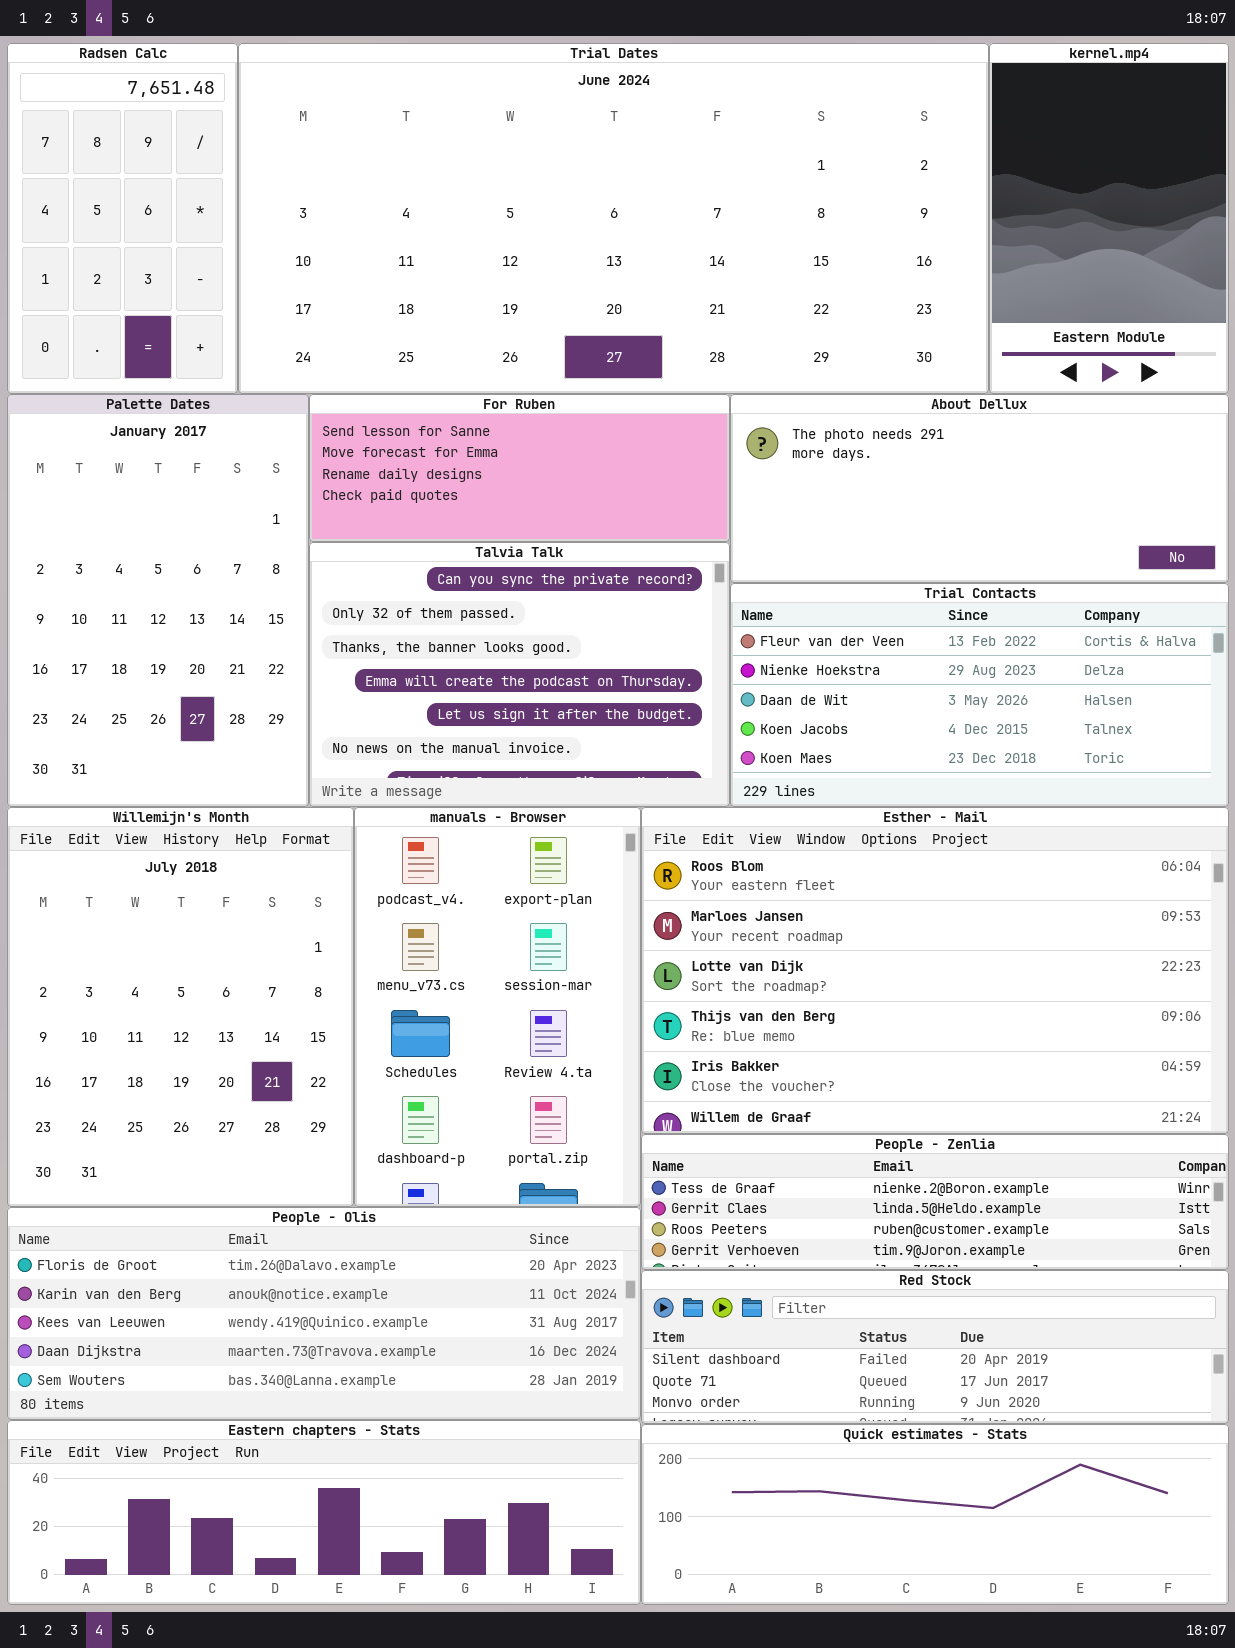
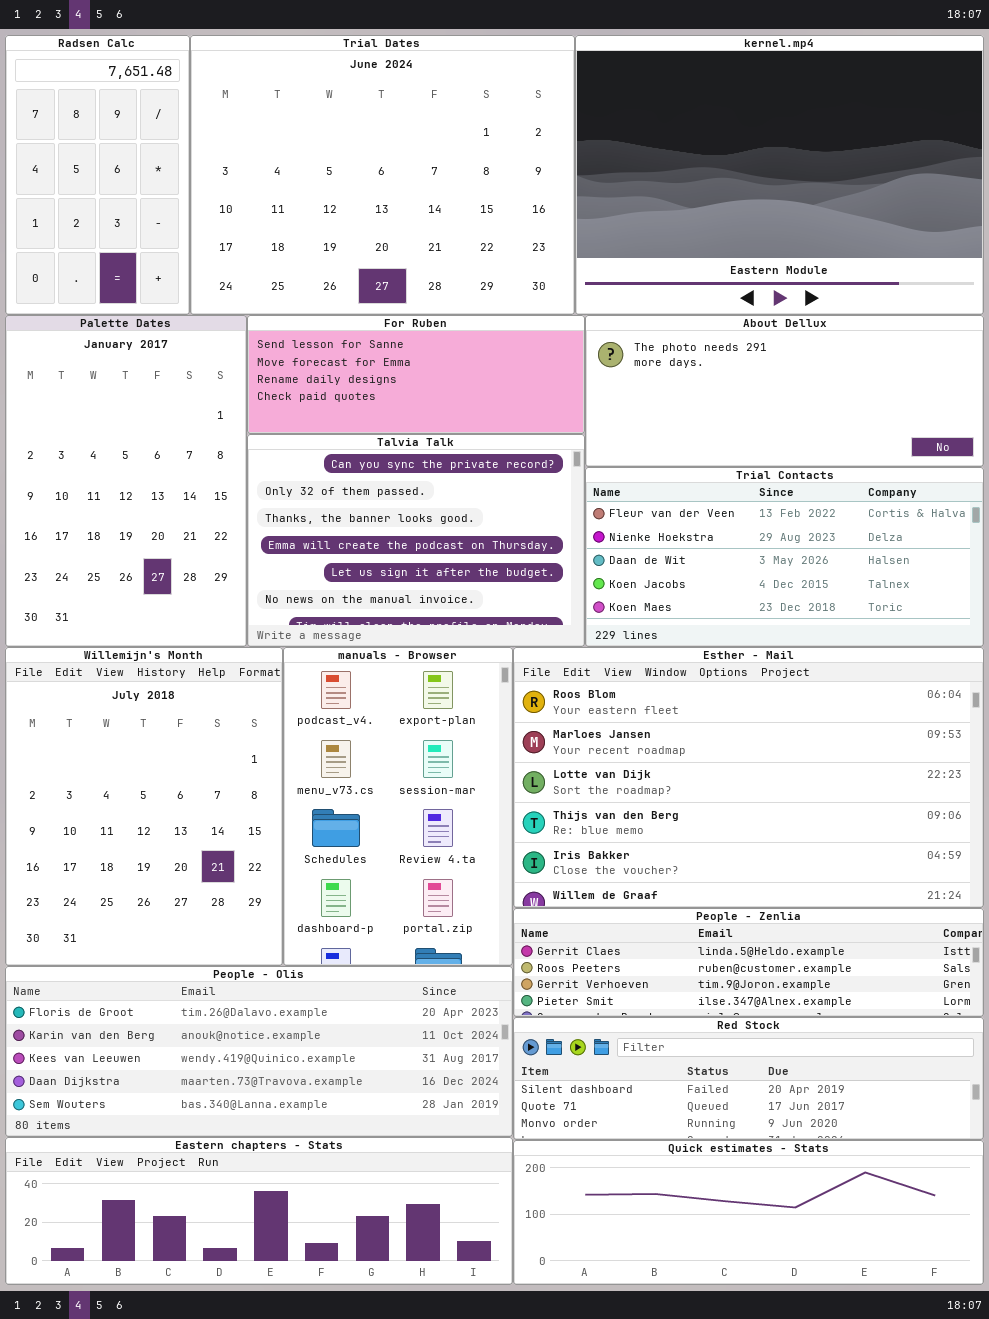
Trial Dates: [238,43,989,394] -> [190,35,575,315], resized
kernel.mp4: [989,43,1229,394] -> [575,35,984,315], resized
People - Zenlia: [641,1134,1229,1270] -> [513,908,984,1017], scrolled down 1 row

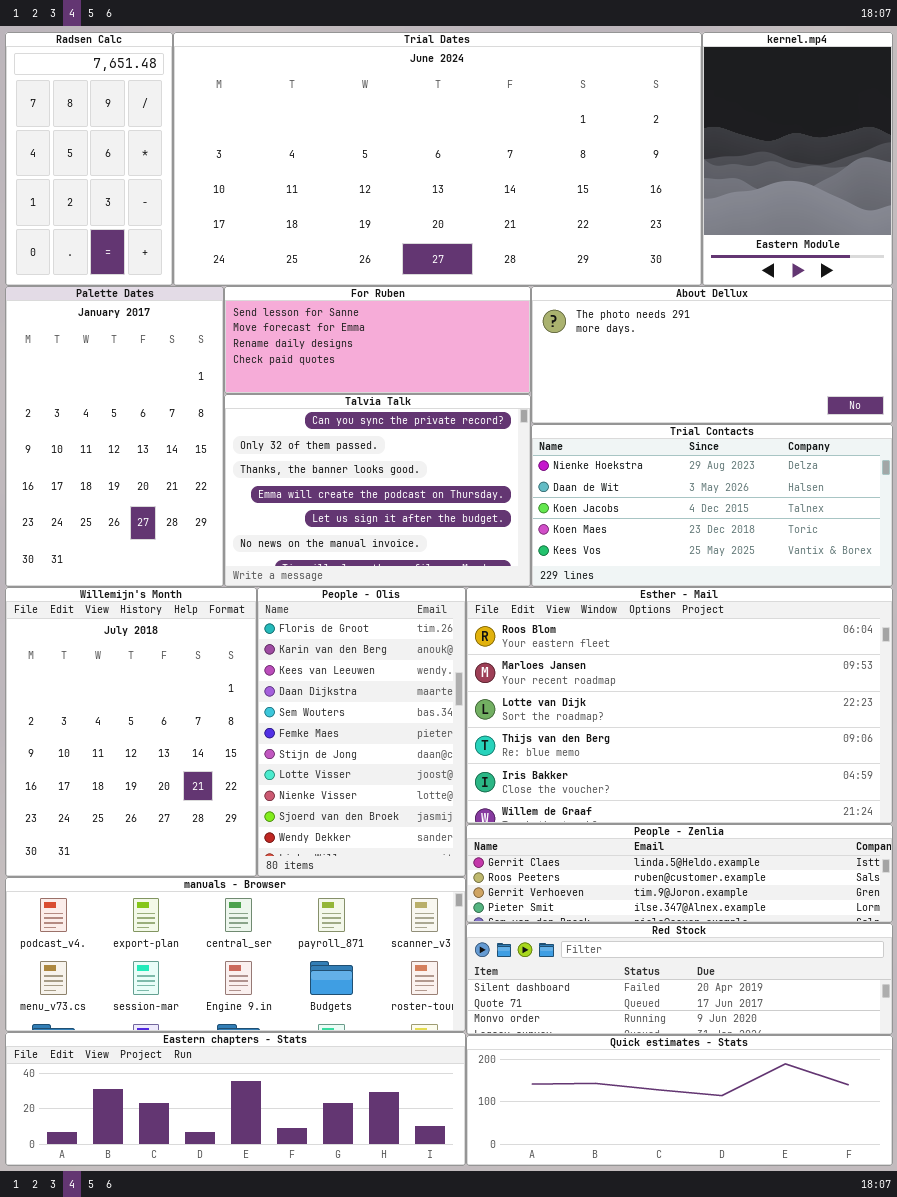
Trial Dates: [190,35,575,315] -> [173,32,702,286], resized
kernel.mp4: [575,35,984,315] -> [702,32,893,286], resized
Trial Contacts: [585,467,984,647] -> [531,424,893,587], scrolled down 1 row
manuals - Browser: [283,647,513,966] -> [5,877,466,1032], moved, resized
People - Olis: [5,966,513,1137] -> [257,587,466,877], moved, resized

